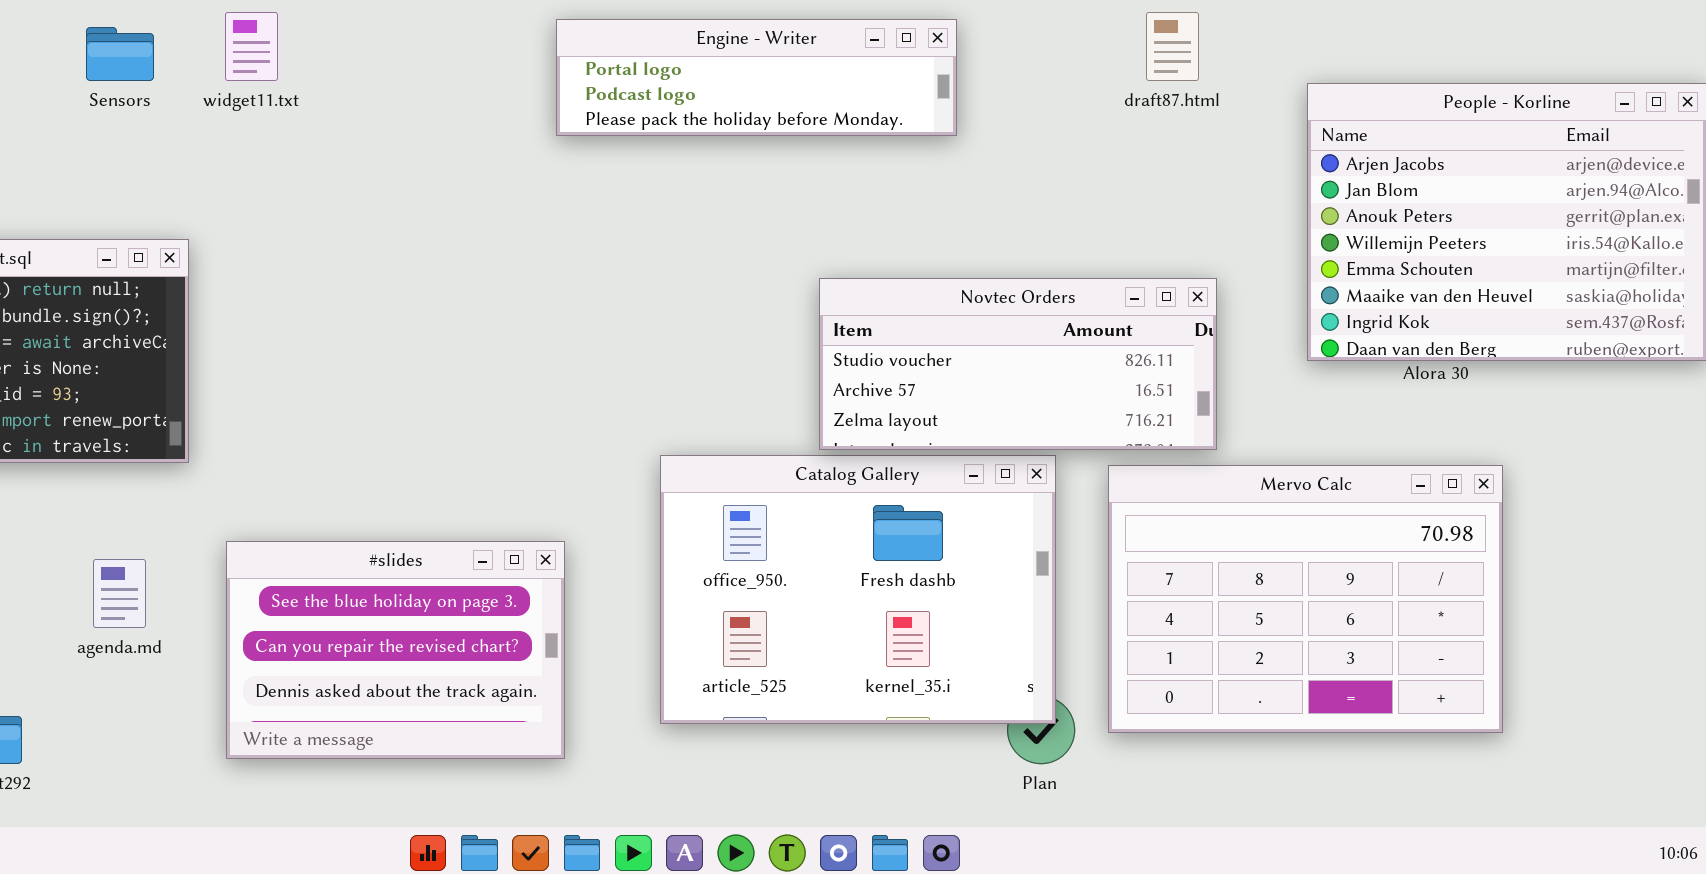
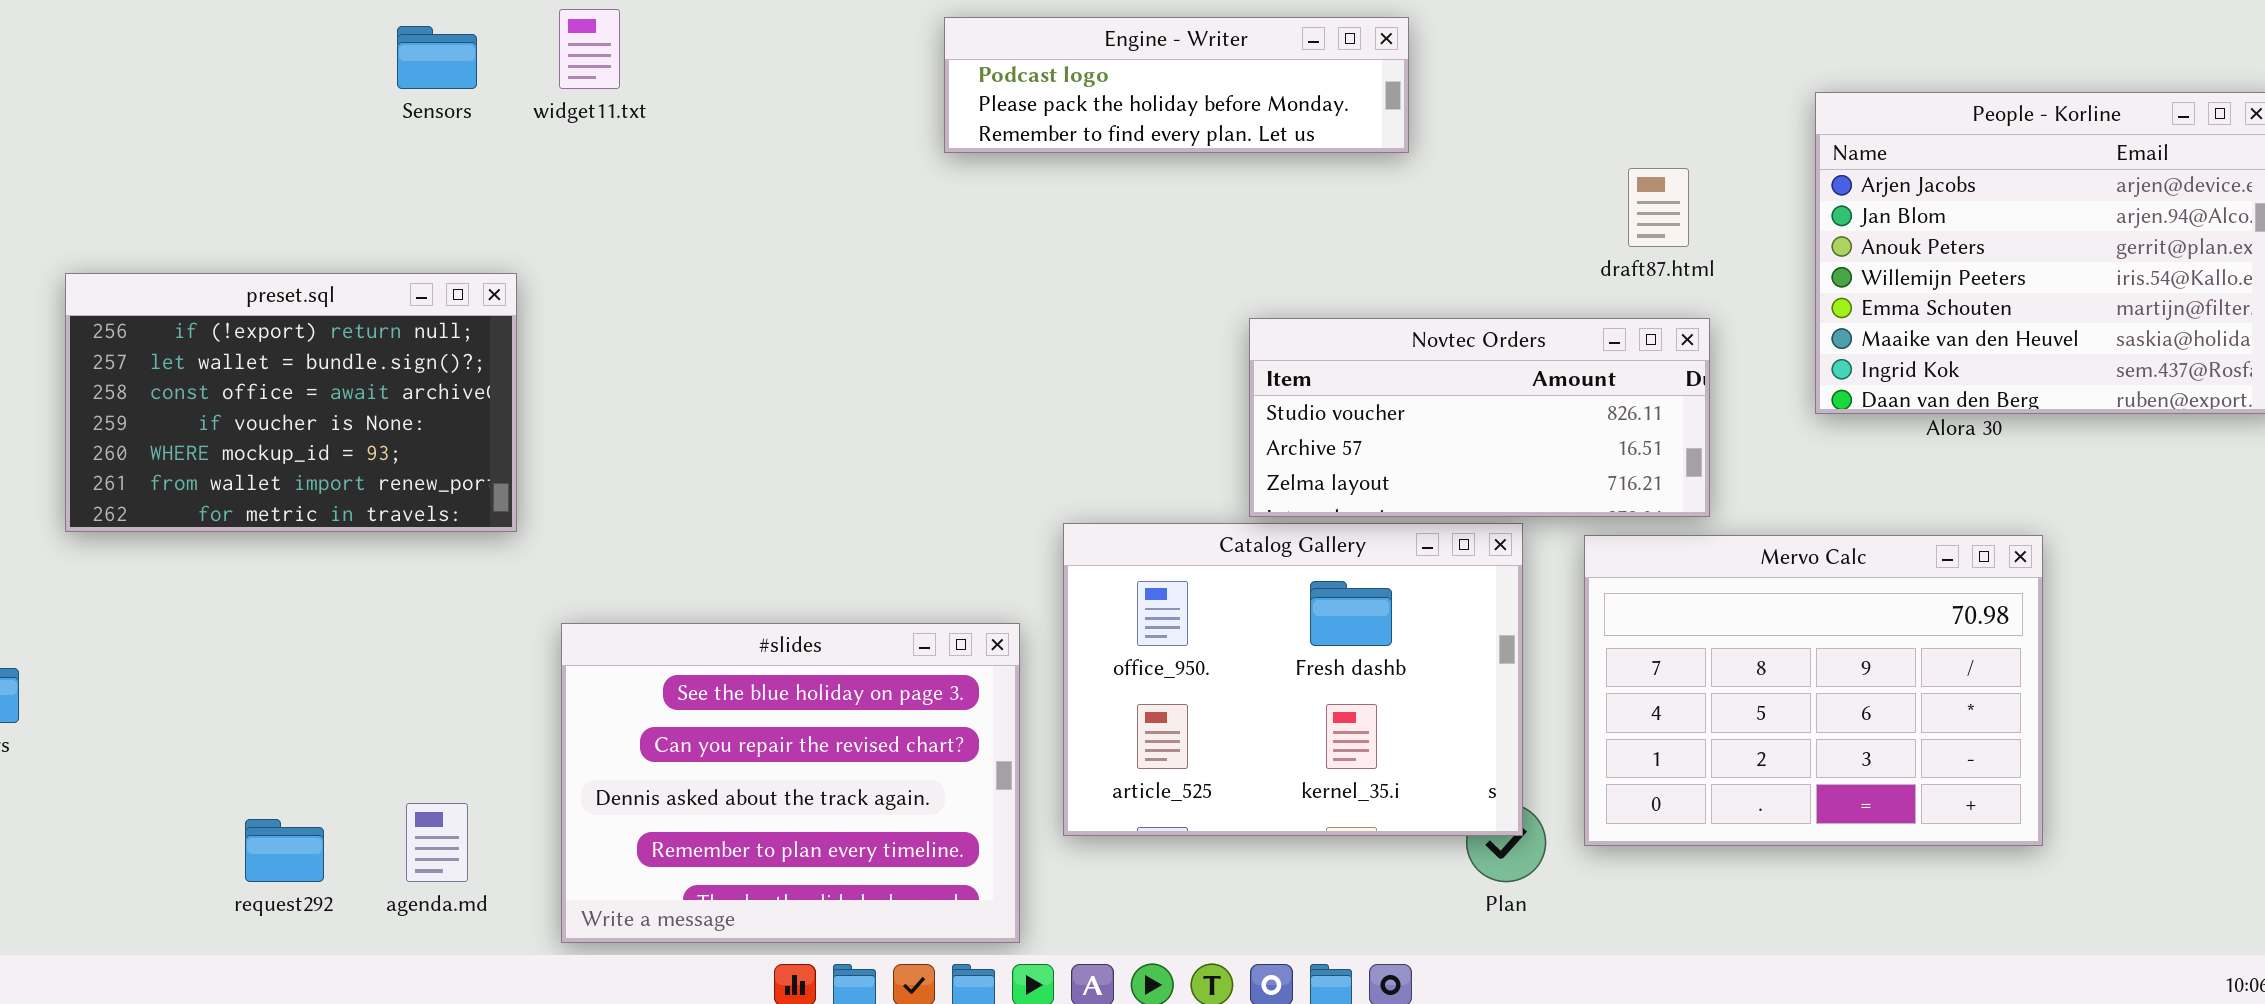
draft87.html: [1146,12,1199,81] -> [1628,168,1689,247], moved
Engine - Writer: [556,19,957,136] -> [944,17,1409,153], scrolled down 1 row
#slides: [226,541,565,759] -> [561,623,1020,943], resized
agenda.md: [93,559,146,628] -> [406,803,468,882], moved

